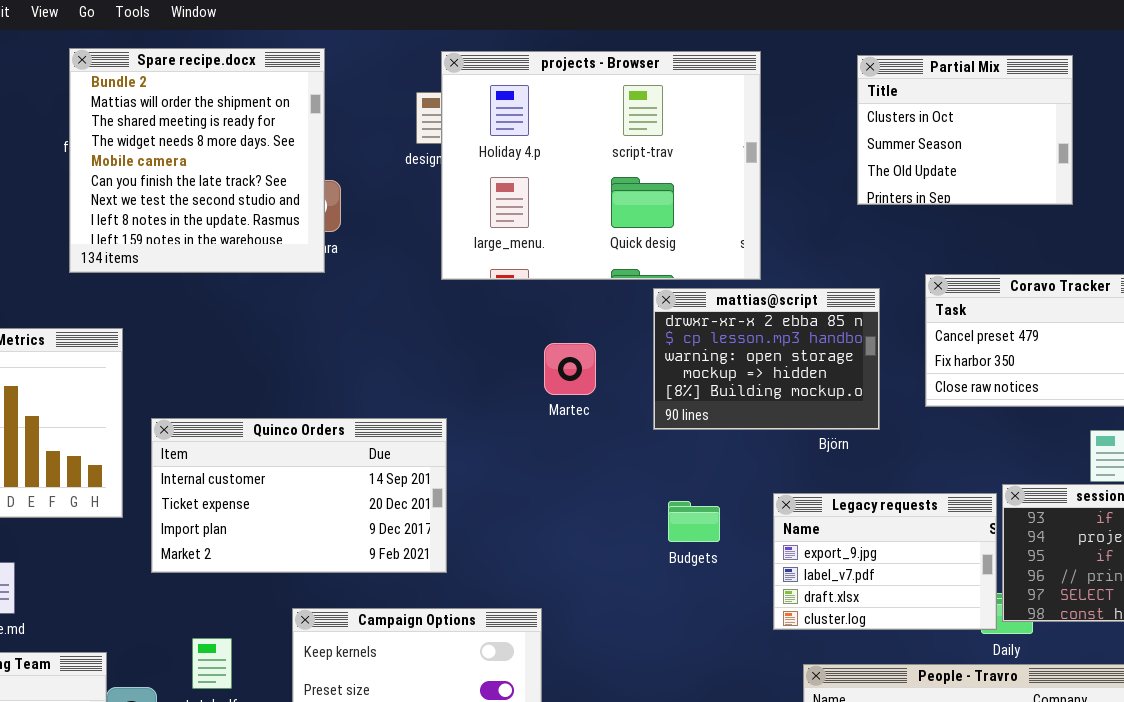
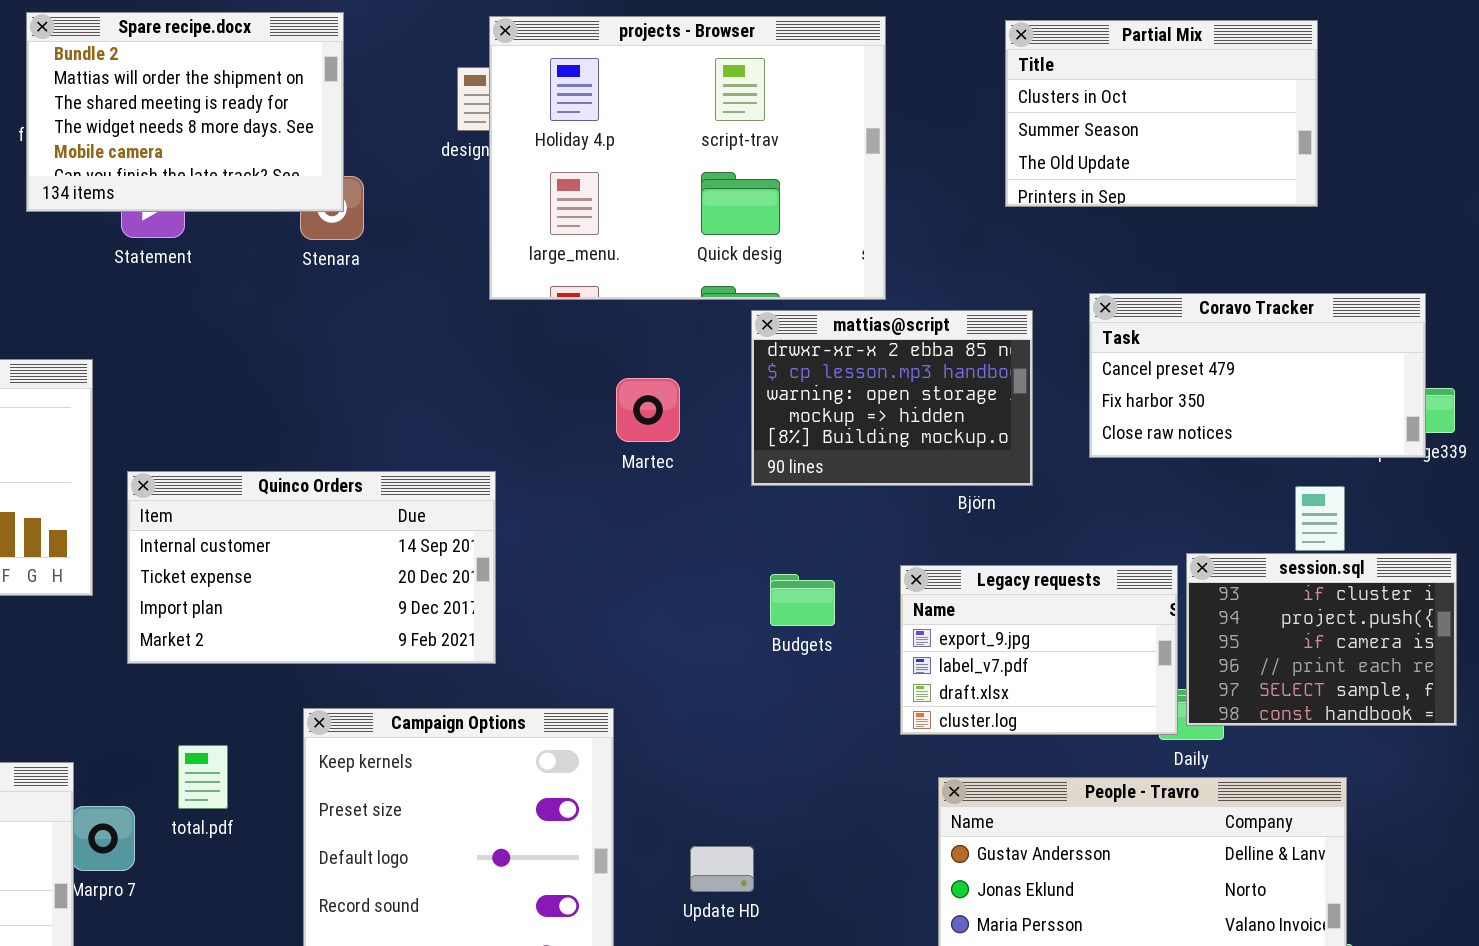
Spare recipe.docx: [69,48,325,273] -> [26,12,344,212], resized
Partial Mix: [857,55,1073,205] -> [1005,20,1318,207], resized

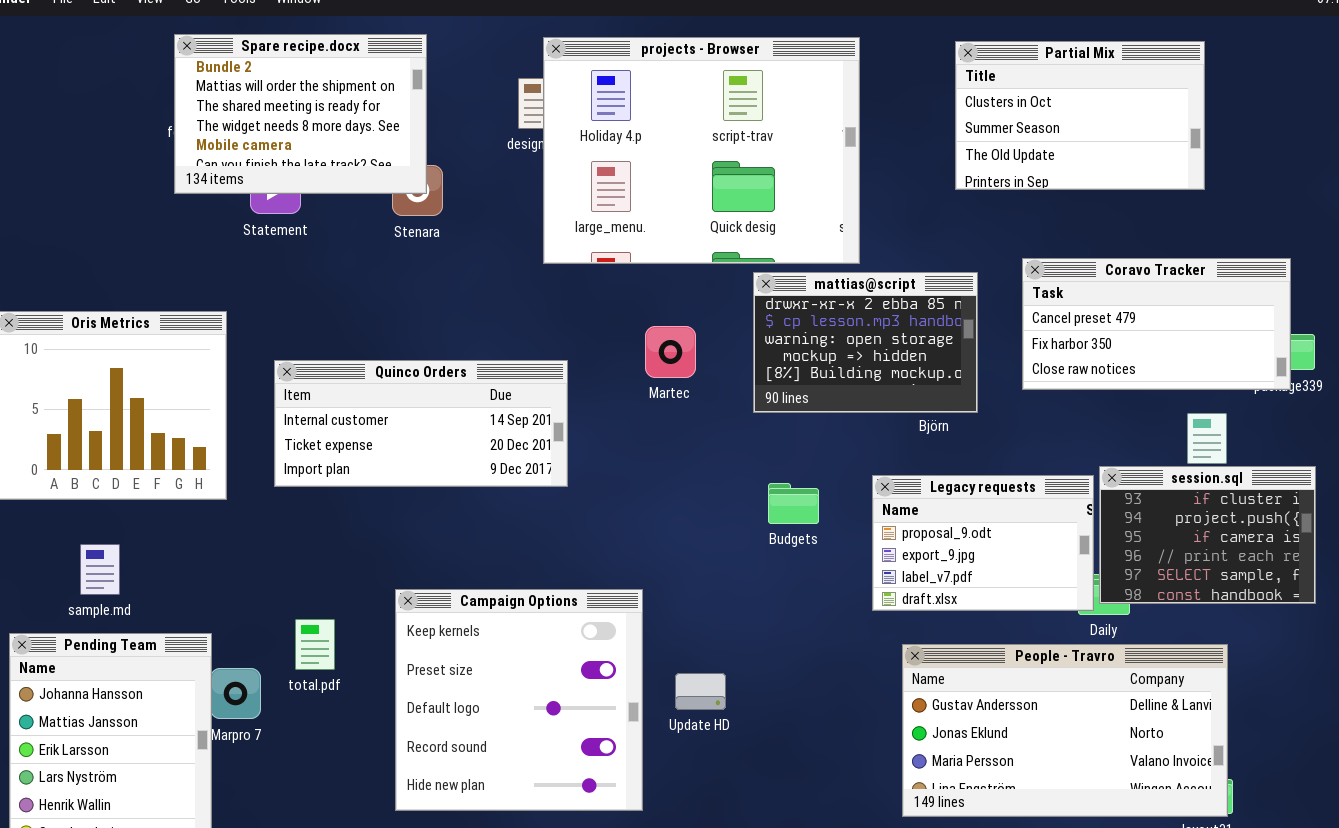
Quinco Orders: [127,471,496,664] -> [274,360,568,487], moved, resized
Legacy requests: [900,565,1178,735] -> [872,475,1094,611], scrolled up 1 row
Update HD: [690,846,754,892] -> [675,673,726,710], moved

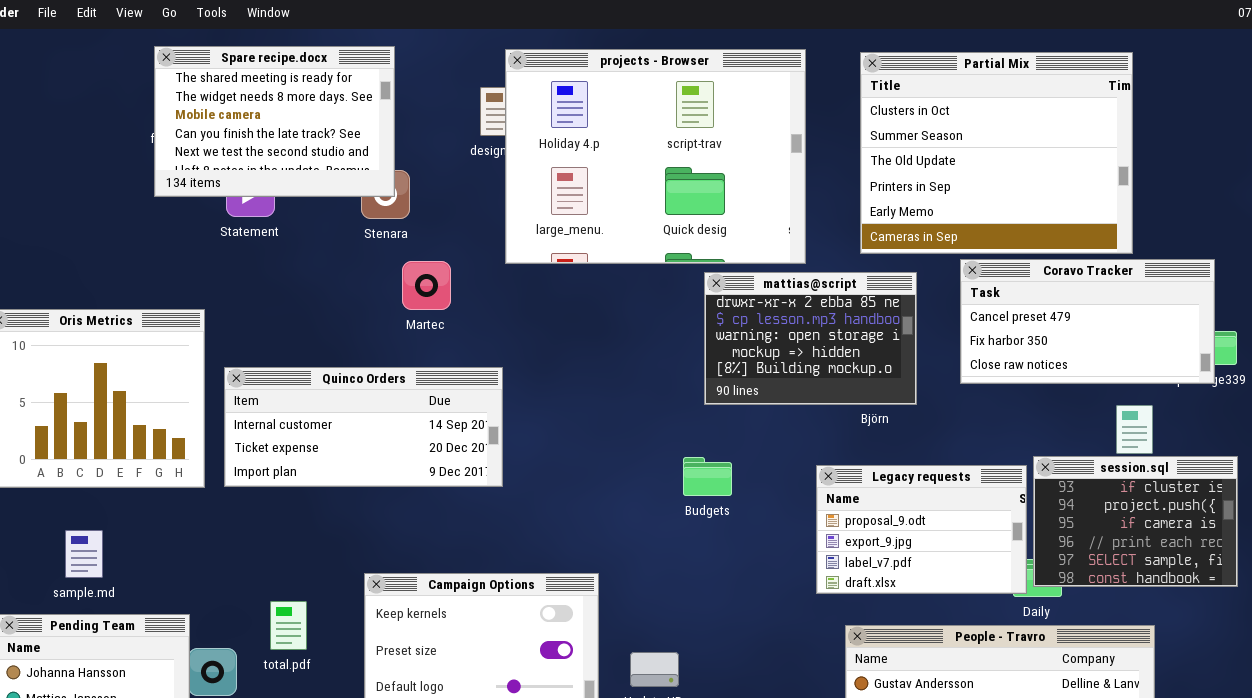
Spare recipe.docx: [174,34,427,194] -> [154,46,395,197], scrolled down 2 rows
Partial Mix: [955,41,1205,190] -> [860,52,1133,254], resized
Martec: [645,326,696,378] -> [402,261,451,310], moved
Quinco Orders: [274,360,568,487] -> [224,367,503,487], moved
Budgets: [768,483,819,524] -> [683,457,732,496], moved

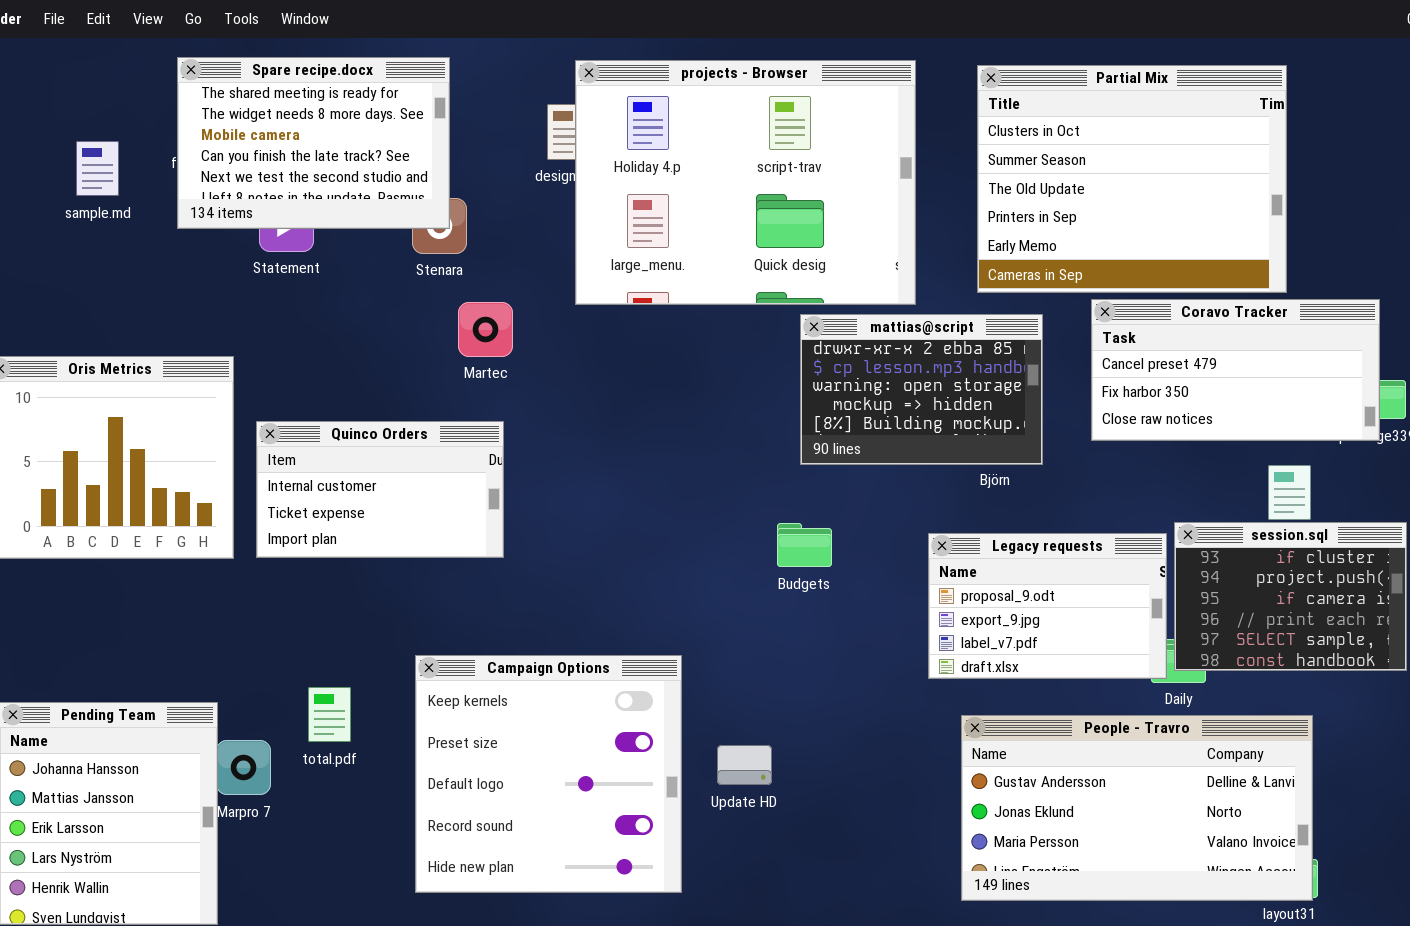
Quinco Orders: [224,367,503,487] -> [256,421,504,558], resized
sample.md: [65,530,103,578] -> [76,141,119,196], moved

